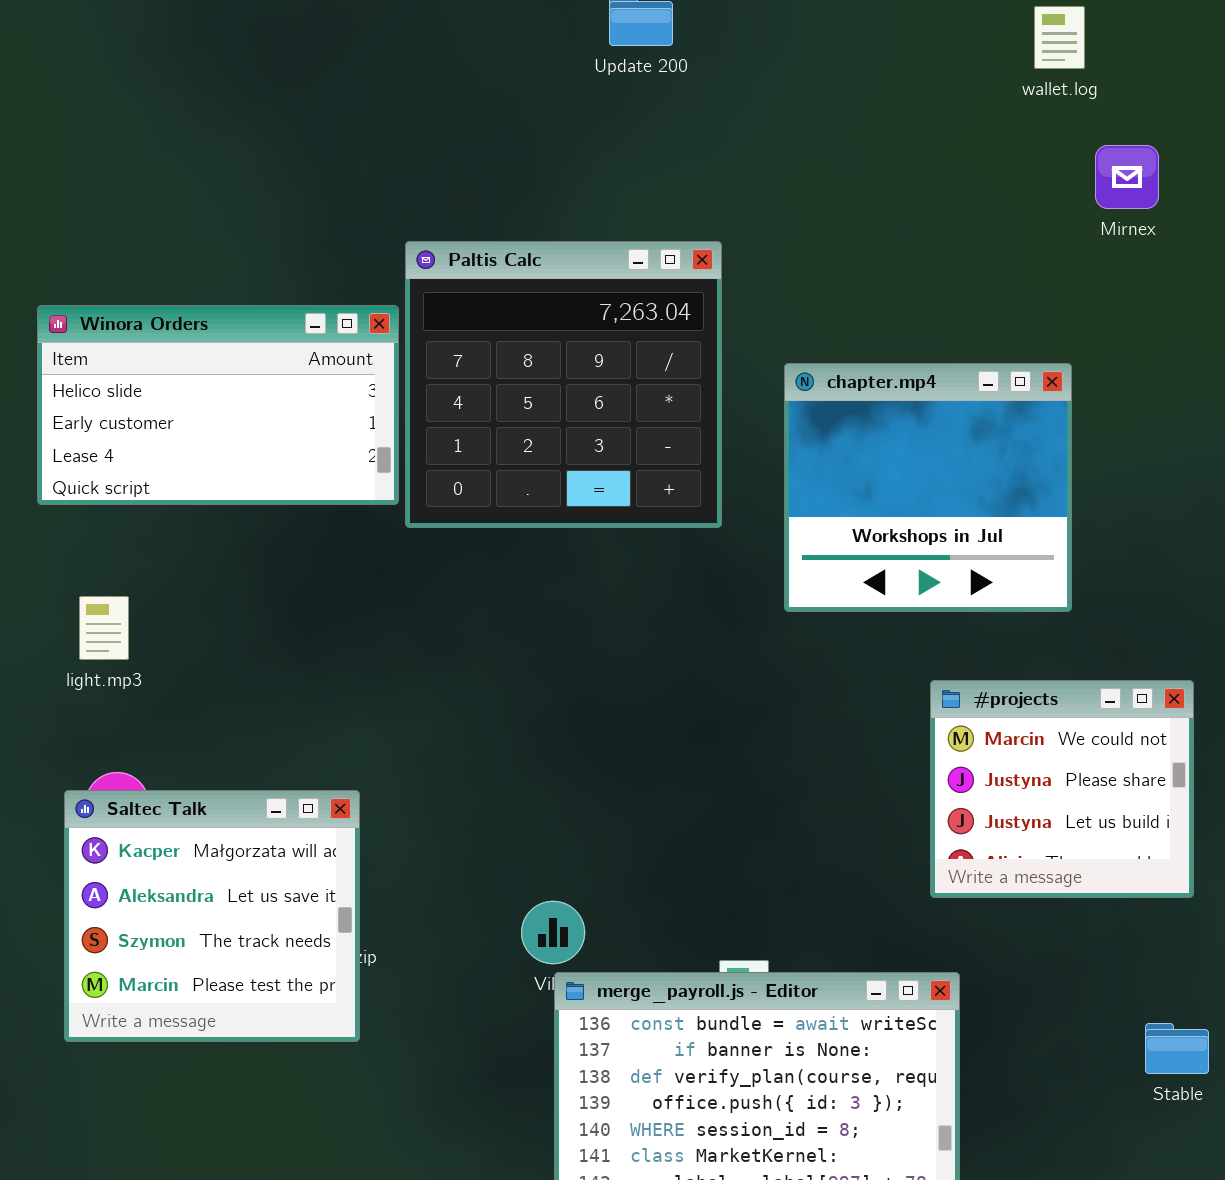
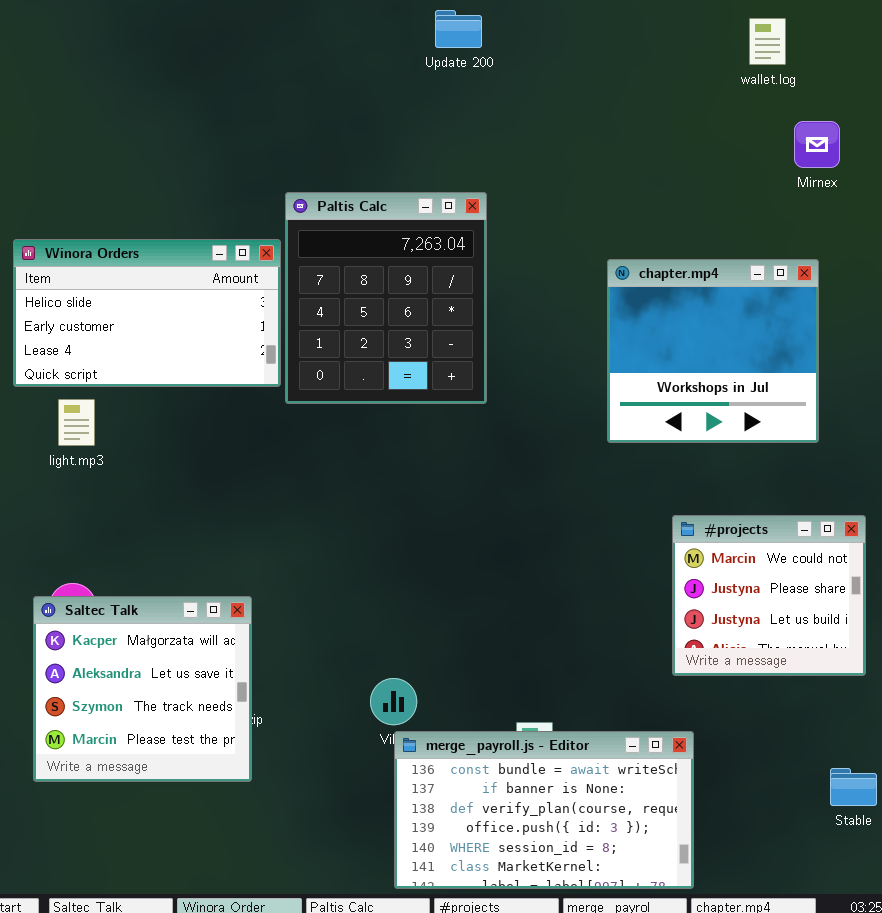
Paltis Calc: [405,241,722,528] -> [285,192,487,404], resized
chapter.mp4: [784,363,1072,612] -> [607,259,819,443], moved
light.mp3: [79,596,129,660] -> [58,399,95,446], moved

